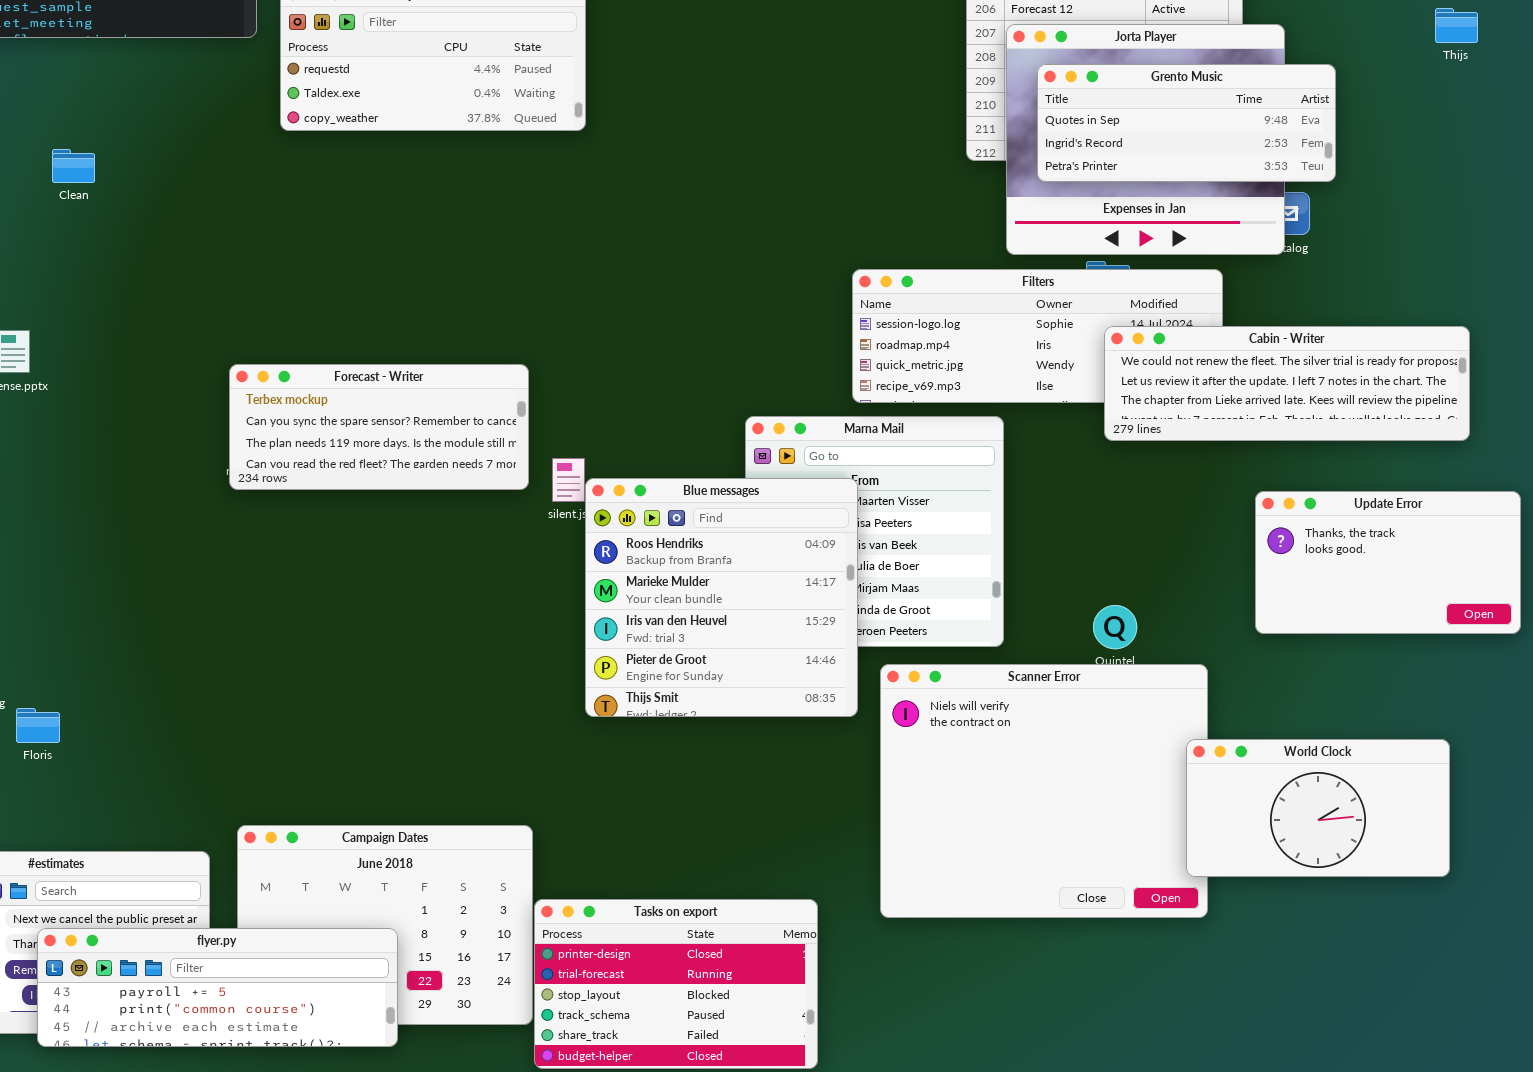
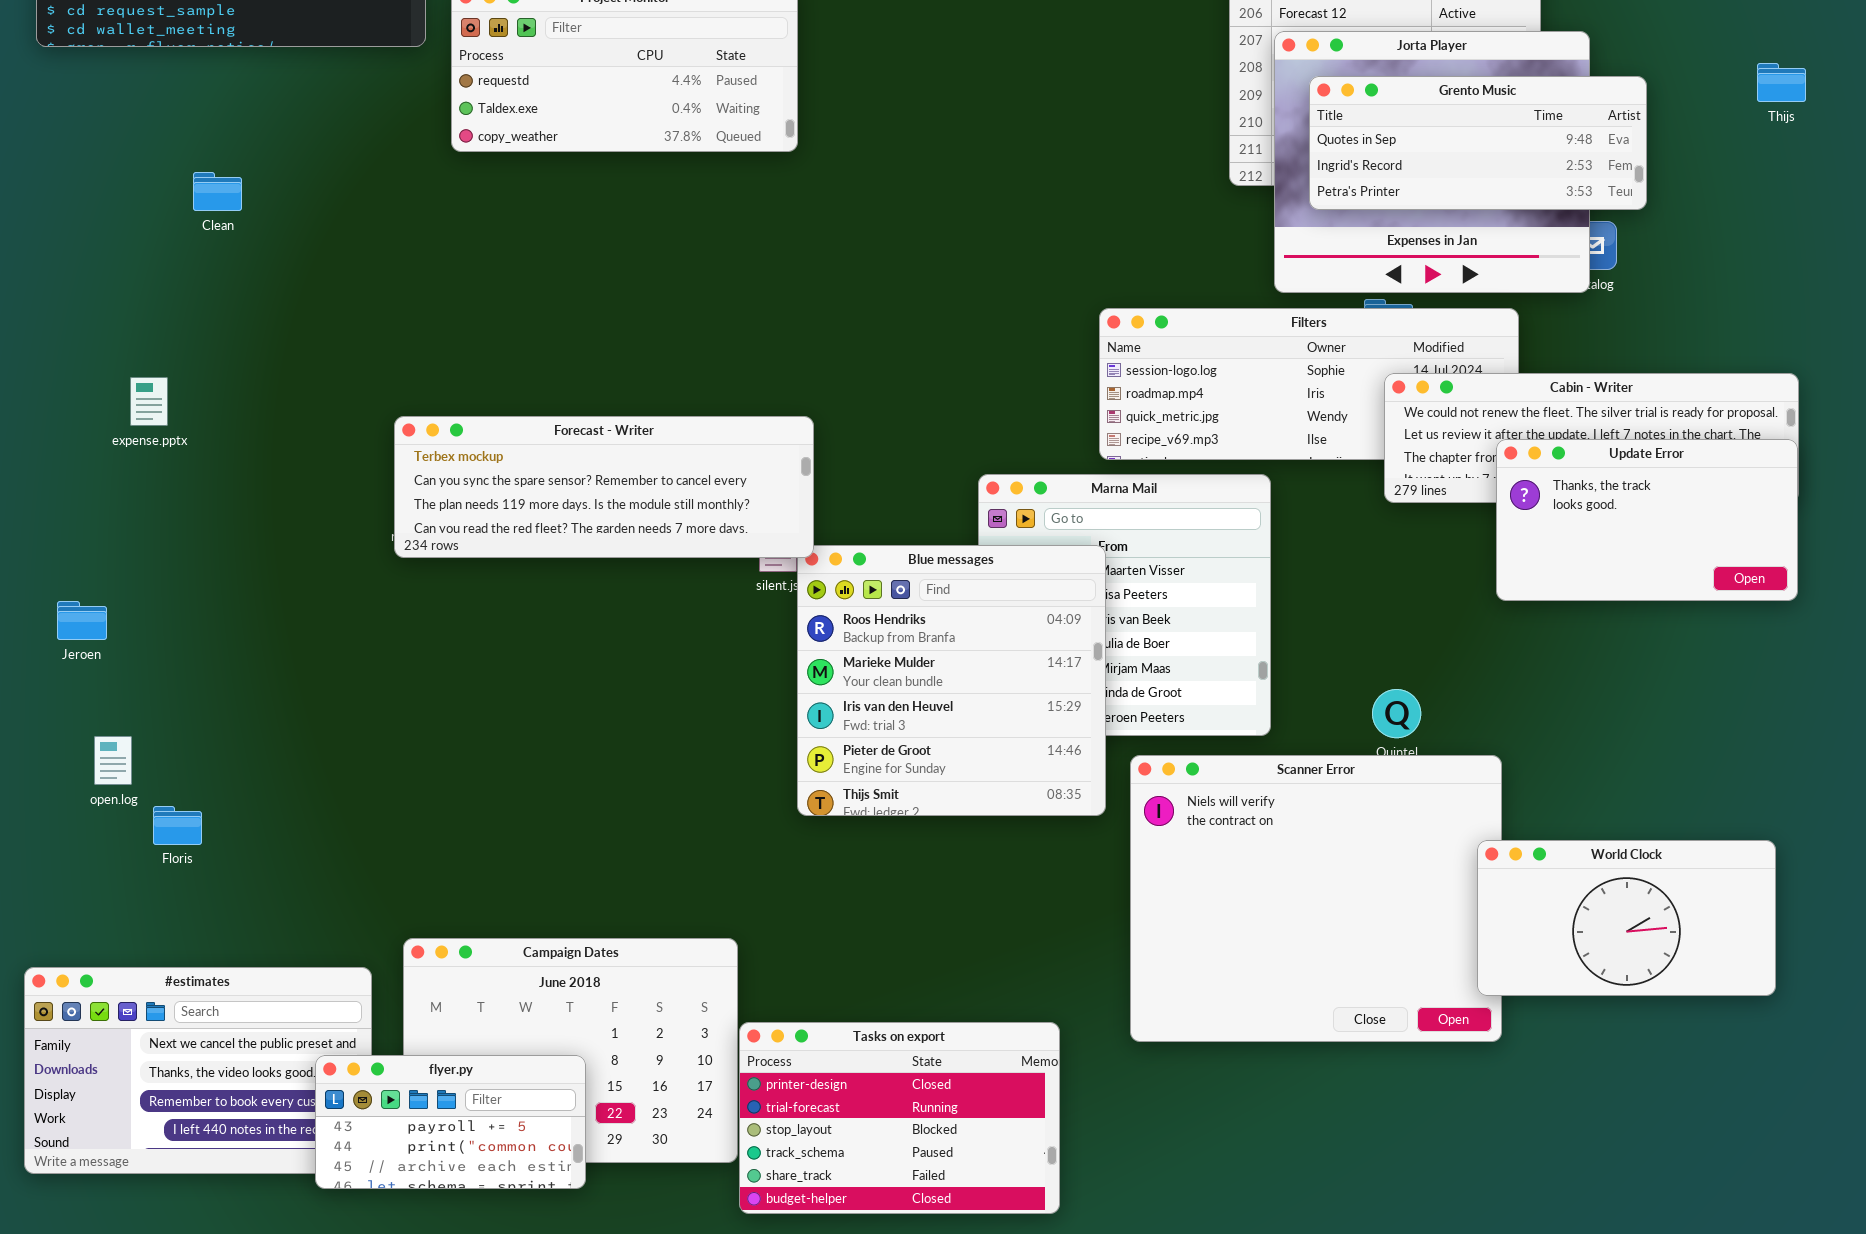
Thijs: [1435,8,1478,43] -> [1757,63,1806,102], moved
Forecast - Writer: [229,364,529,490] -> [394,416,814,558], resized
Update Error: [1255,491,1521,634] -> [1496,439,1798,601], moved
flyer.py: [37,928,398,1047] -> [315,1055,586,1189], resized

